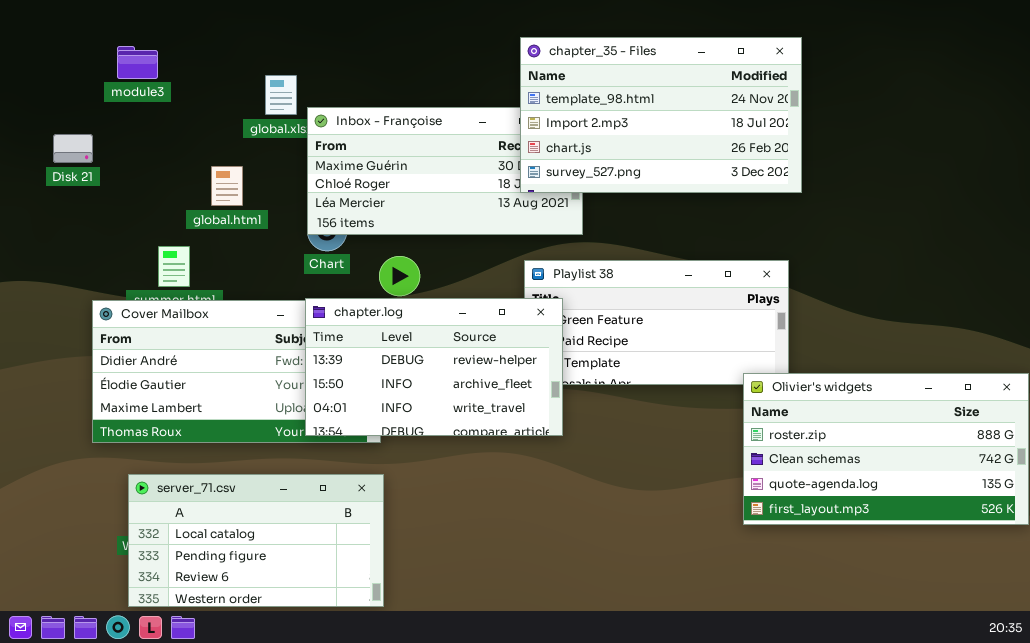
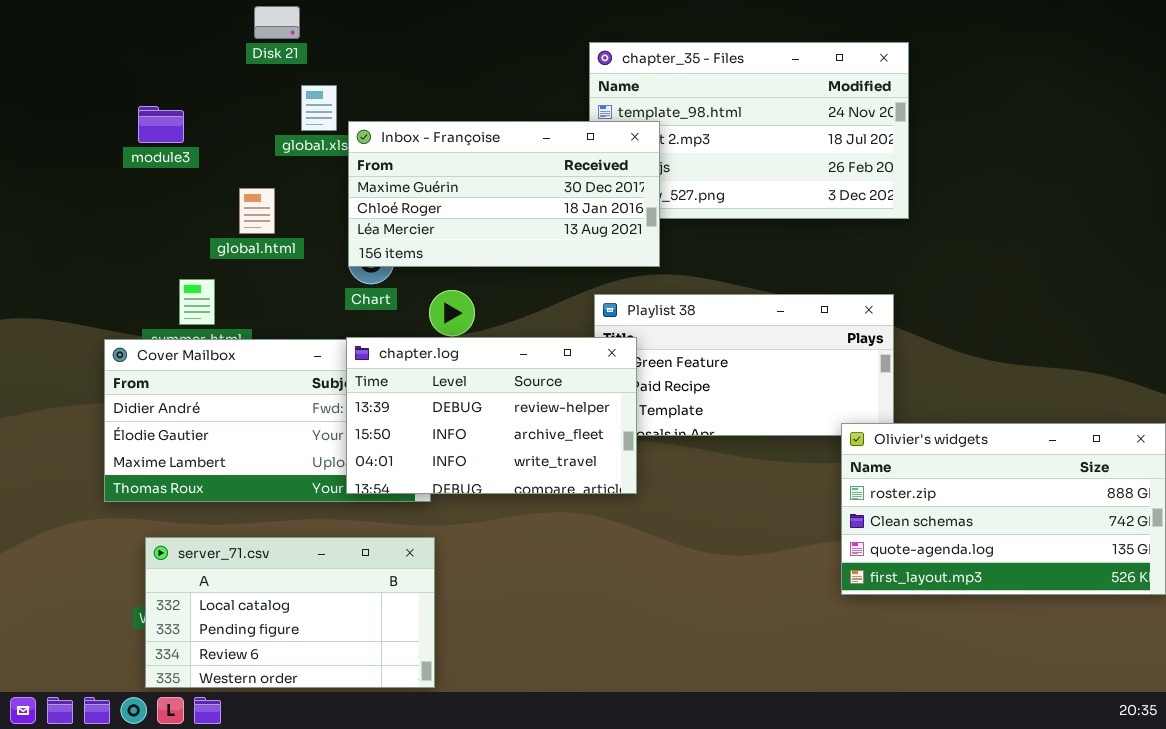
module3: [117,46,158,79] -> [138,106,184,143], moved
Inbox - Françoise: [307,107,583,235] -> [348,121,660,267], raised
Disk 21: [53,134,93,163] -> [254,6,300,39], moved

